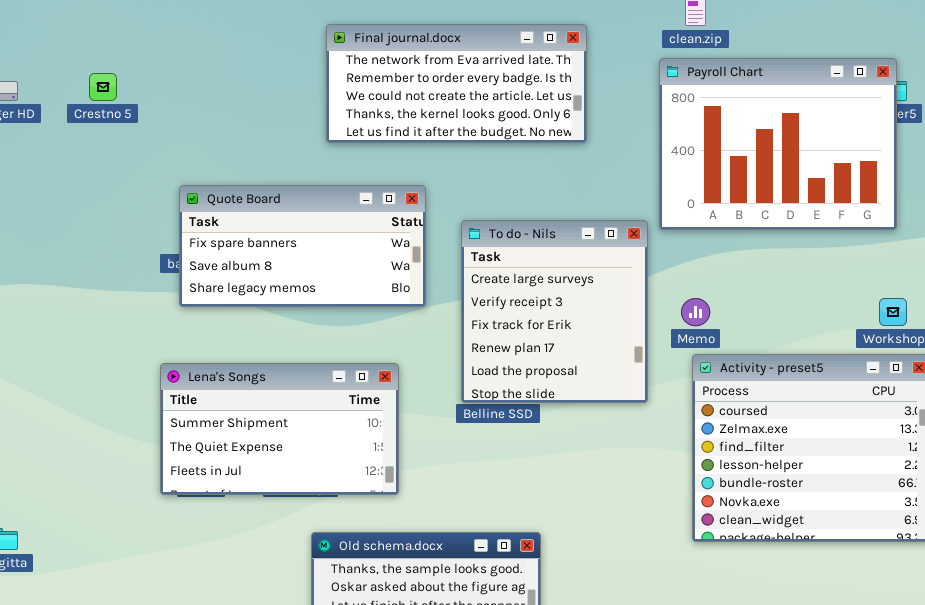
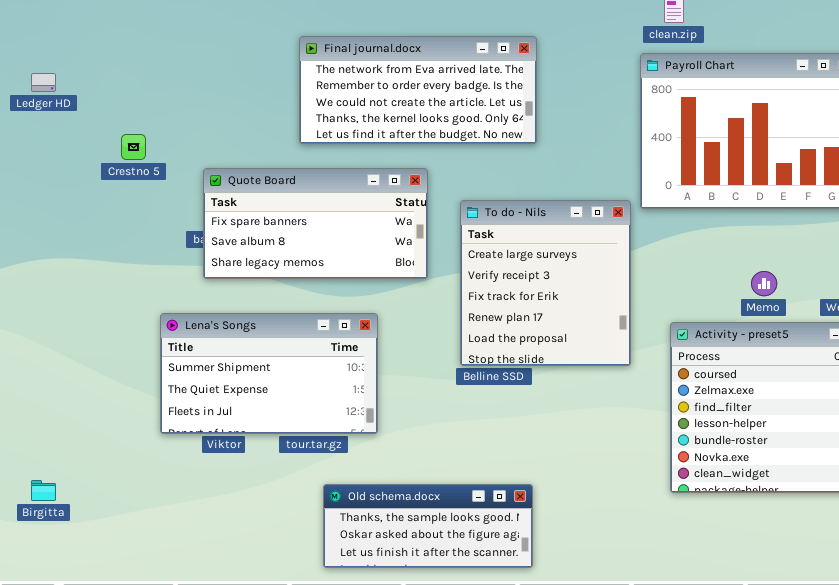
Final journal.docx: [326,24,587,143] -> [299,36,537,144], moved
Crestno 5: [89,73,117,101] -> [121,134,146,160], moved
Memo: [681,298,710,326] -> [751,271,777,296], moved
Lena's Songs: [160,363,399,495] -> [160,313,378,434], moved

